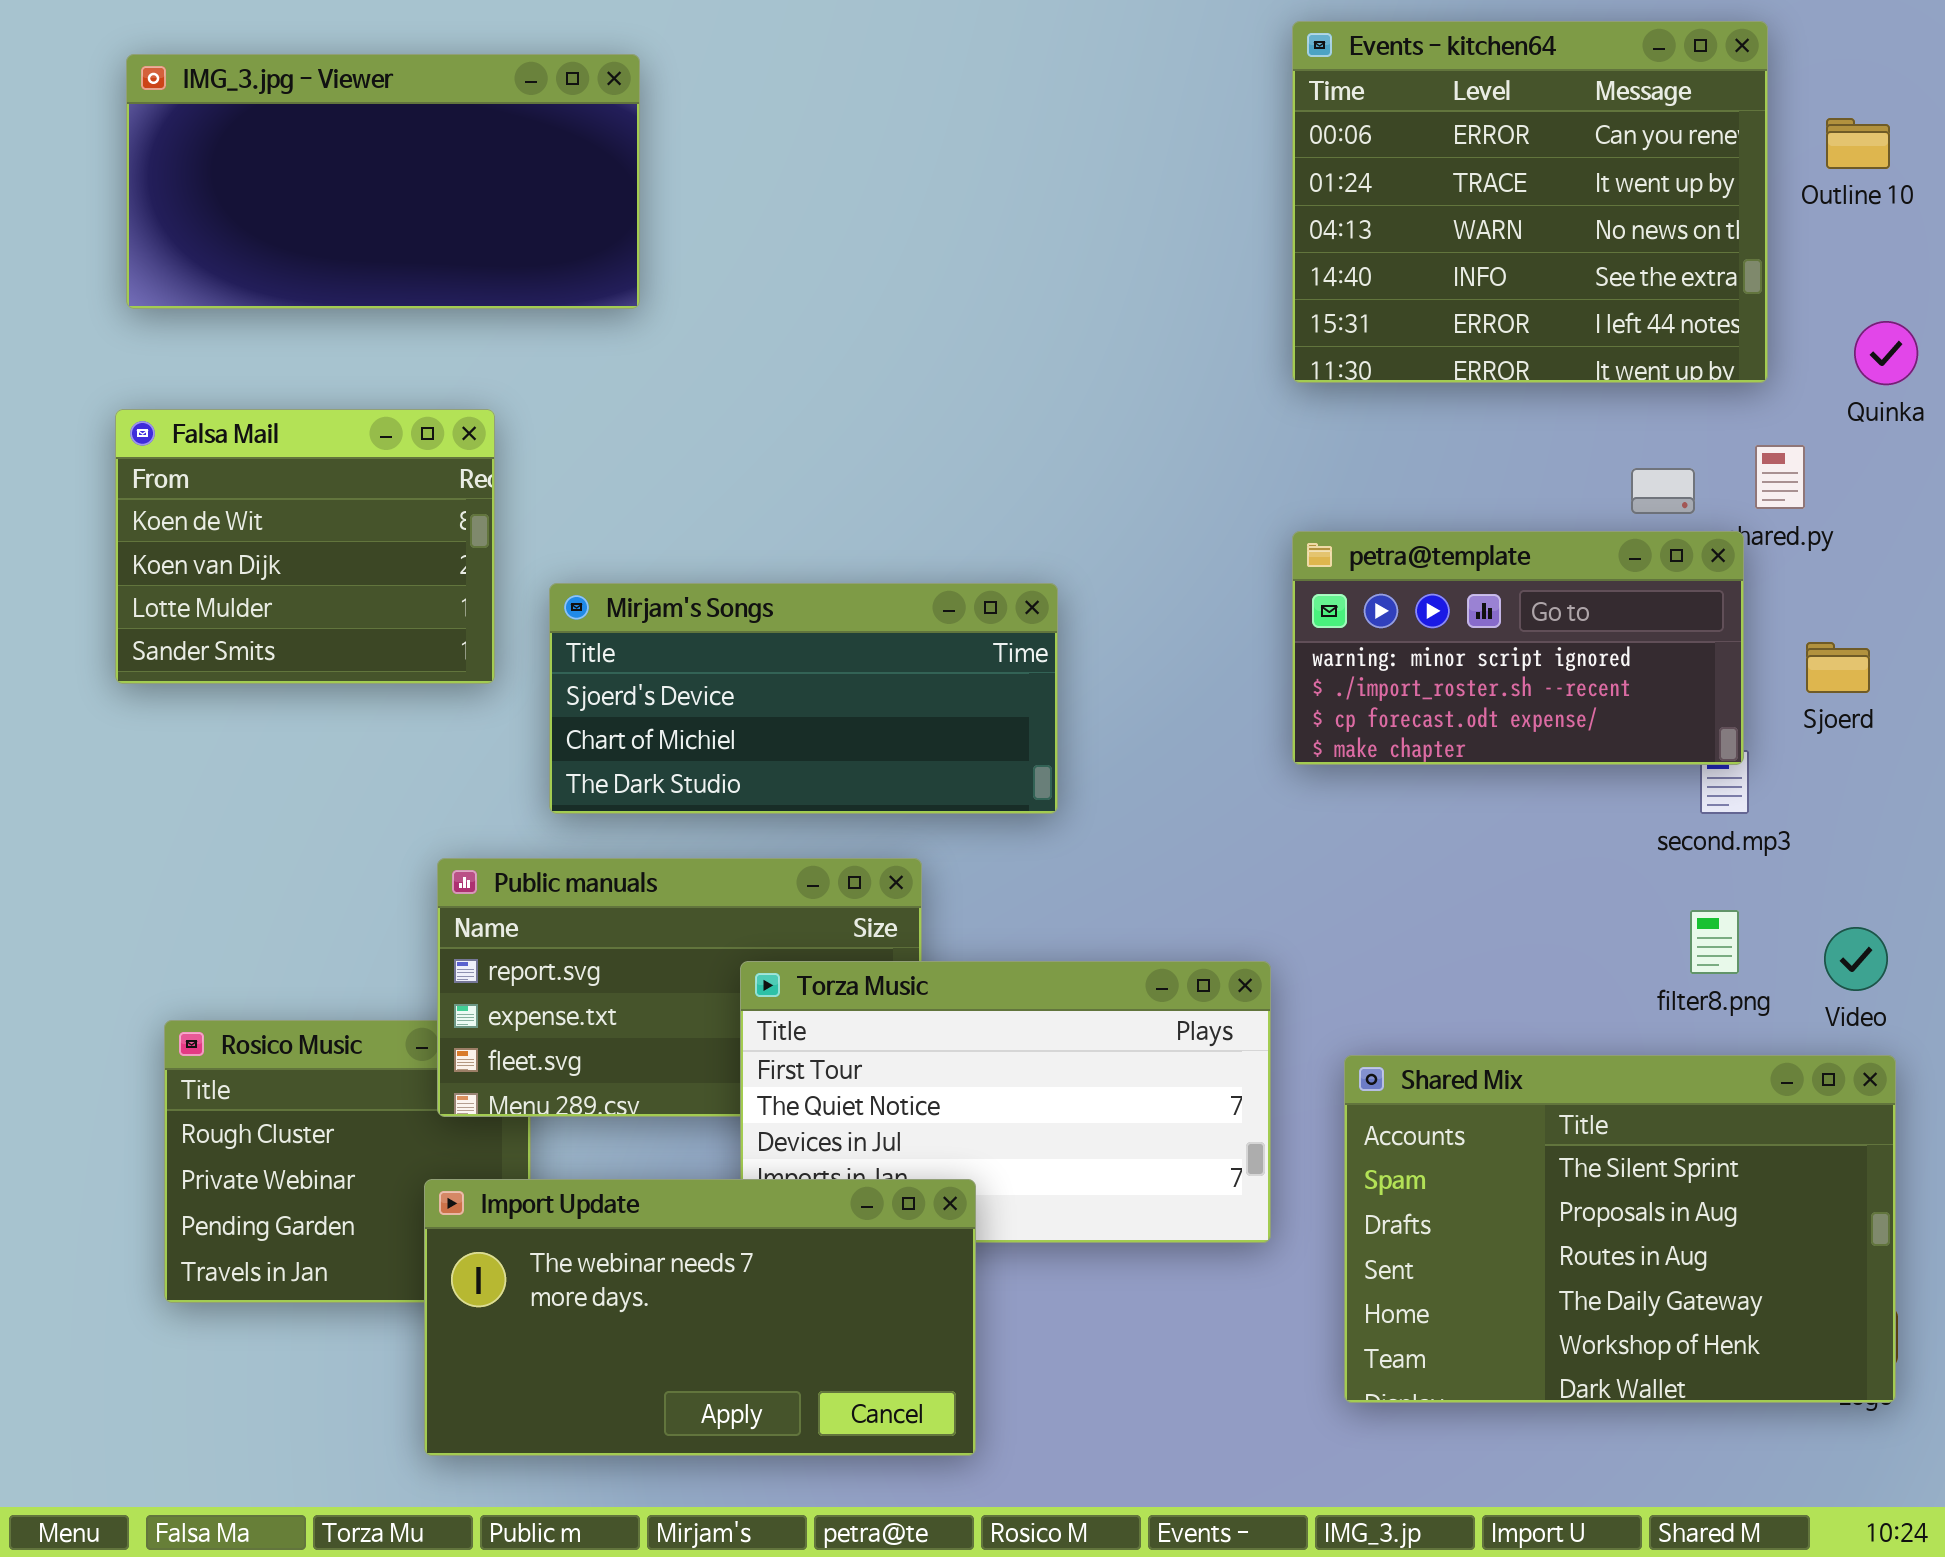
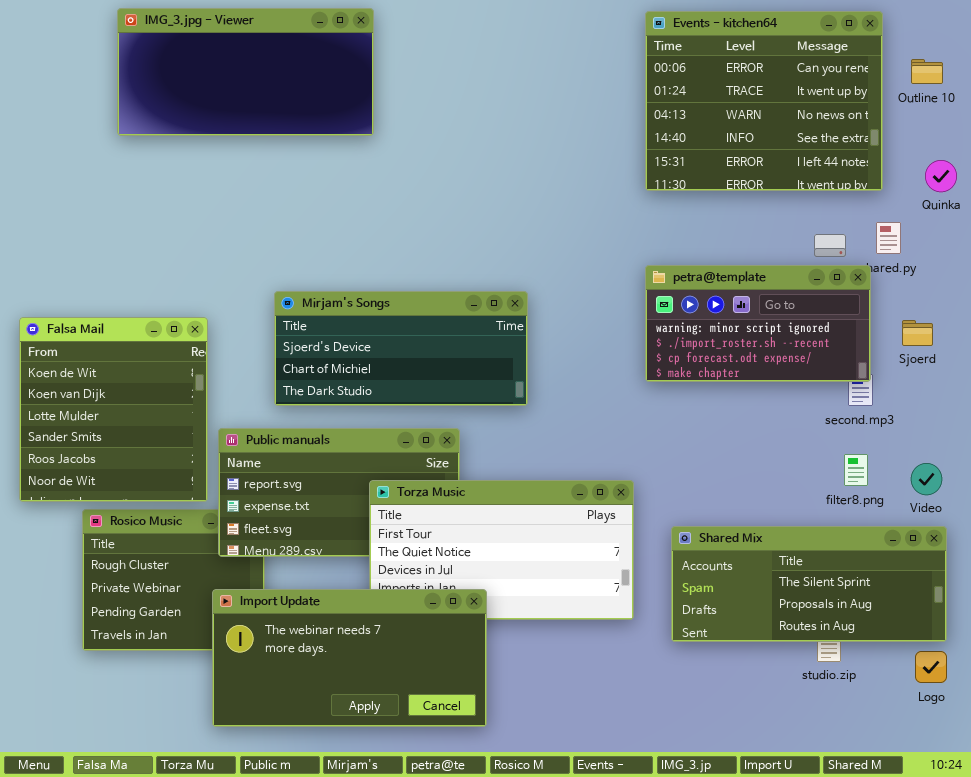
IMG_3.jpg - Viewer: [126,54,640,309] -> [117,8,374,136], moved
Falsa Mail: [115,409,495,684] -> [19,317,208,502], moved, resized
Shared Mix: [1344,1055,1896,1403] -> [671,526,947,642], resized

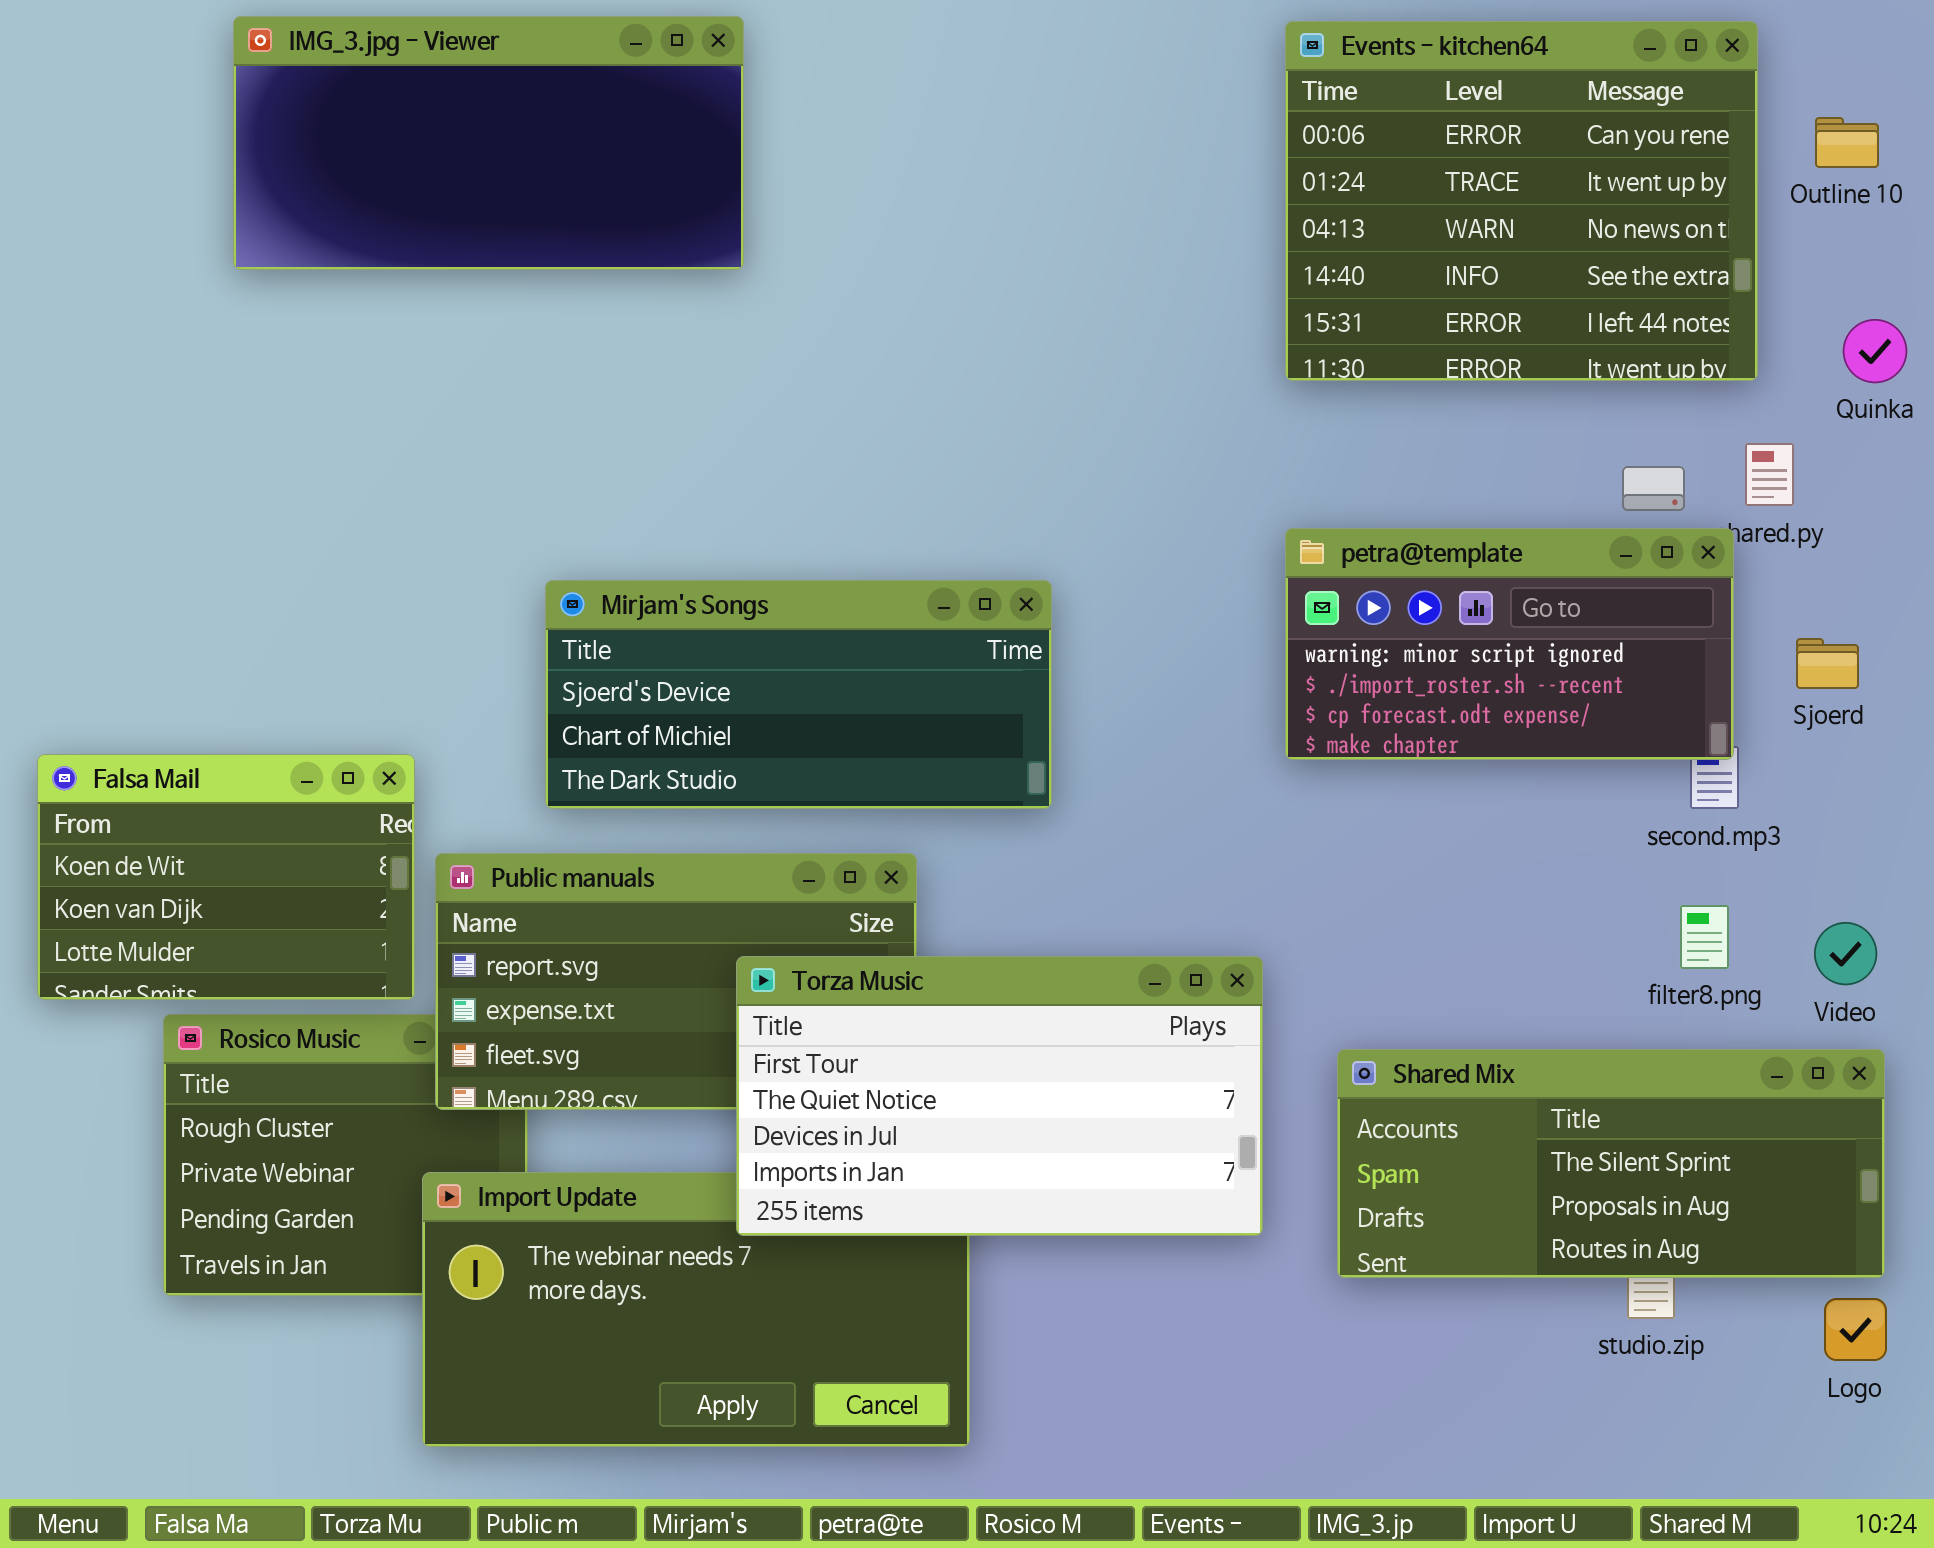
Falsa Mail: [19,317,208,502] -> [37,754,415,1000], resized
Torza Music: [369,480,634,620] -> [736,956,1263,1236], raised

